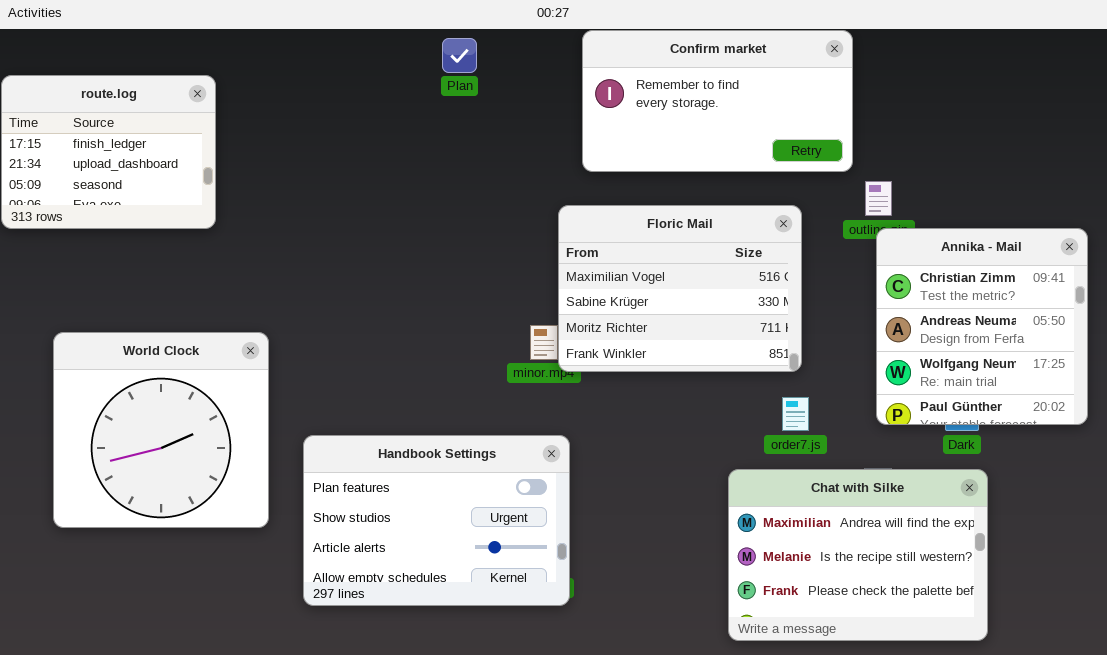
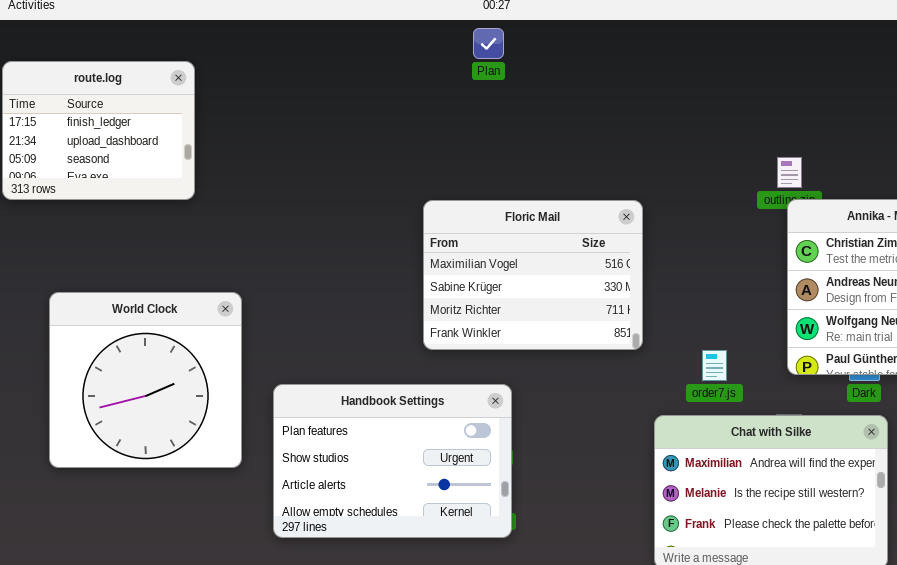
Confirm market: [582,30,853,172] -> none, closed
Plan: [442,38,477,73] -> [473,28,504,59], moved
Floric Mail: [558,205,802,372] -> [423,200,643,350], moved

